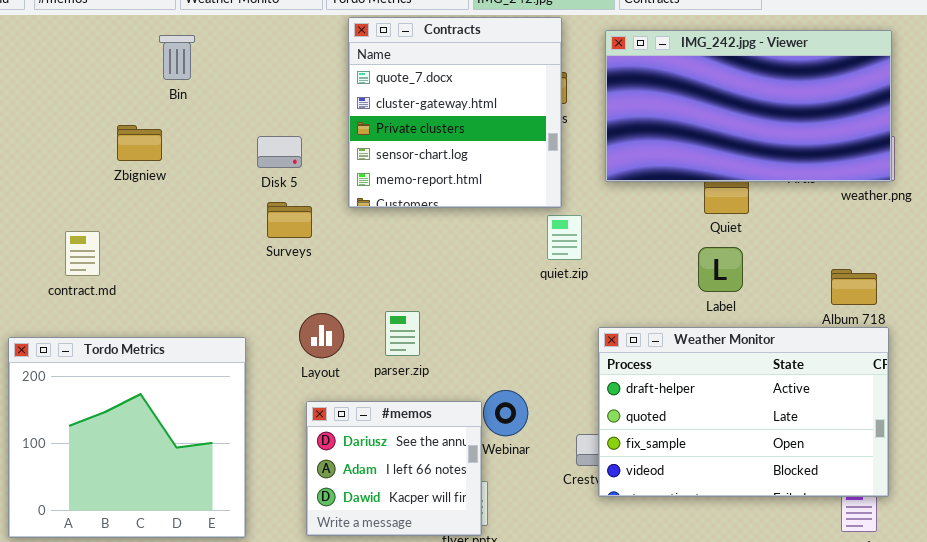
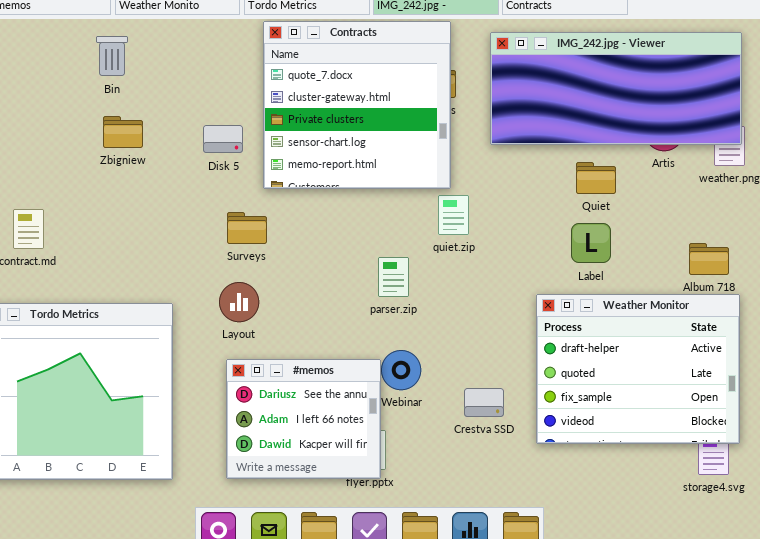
IMG_242.jpg - Viewer: [605,30,892,182] -> [490,32,742,145], resized
Zbigniew: [117,125,162,161] -> [103,116,143,148], moved
Disk 5: [257,136,302,168] -> [203,125,243,153], moved
Surveys: [267,202,312,238] -> [227,212,267,244], moved
parser.zip: [385,311,420,356] -> [378,257,409,297], moved
Weather Monitor: [598,327,889,497] -> [536,294,740,444], resized

